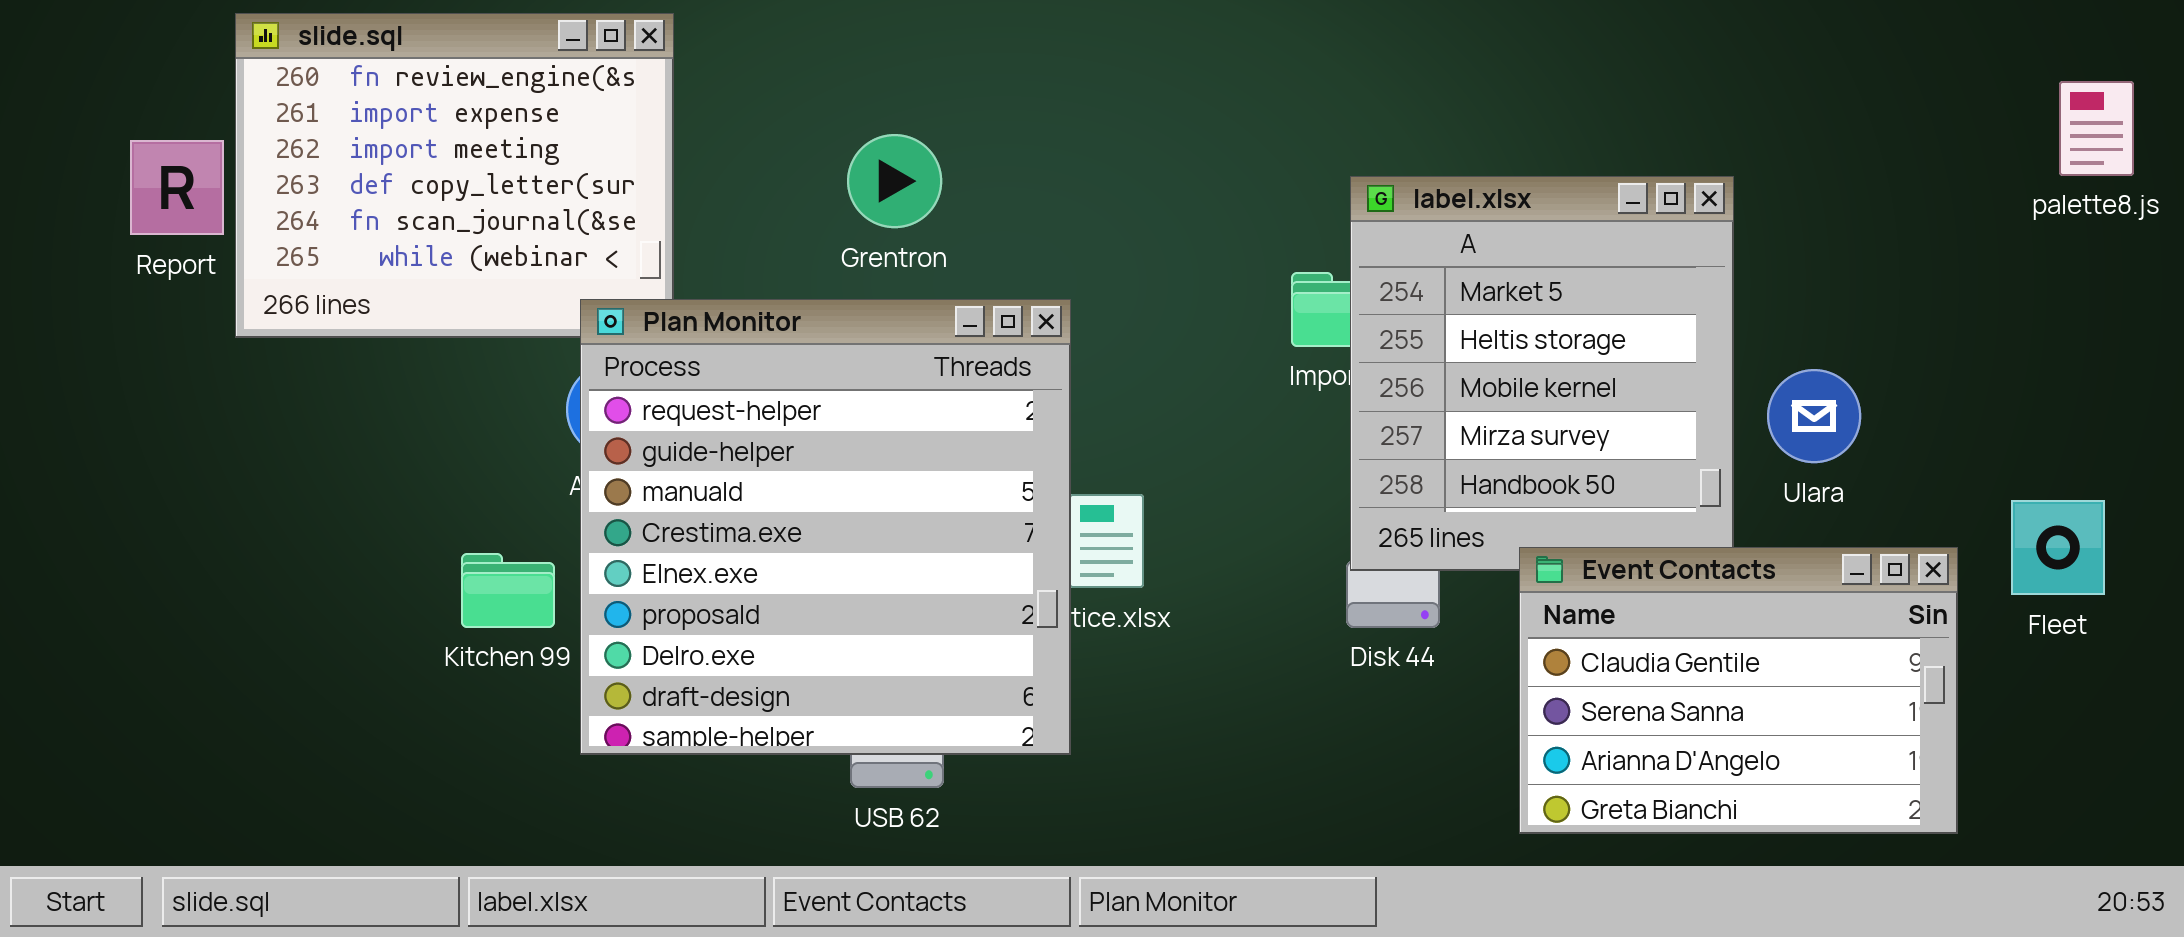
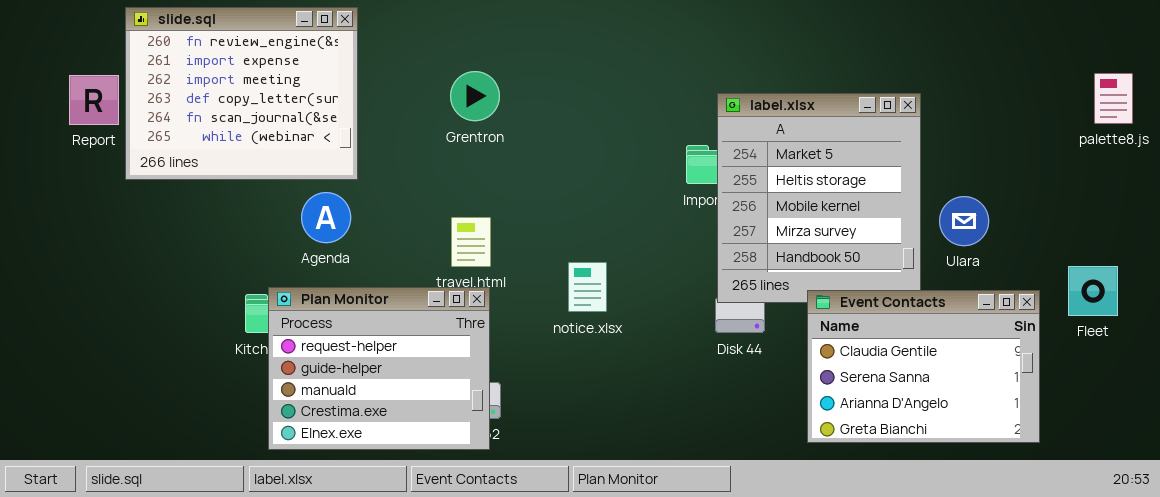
palette8.js: [2059,81,2134,176] -> [1094,73,1133,124], moved
Plan Monitor: [580,299,1071,755] -> [268,287,490,450], moved, resized

